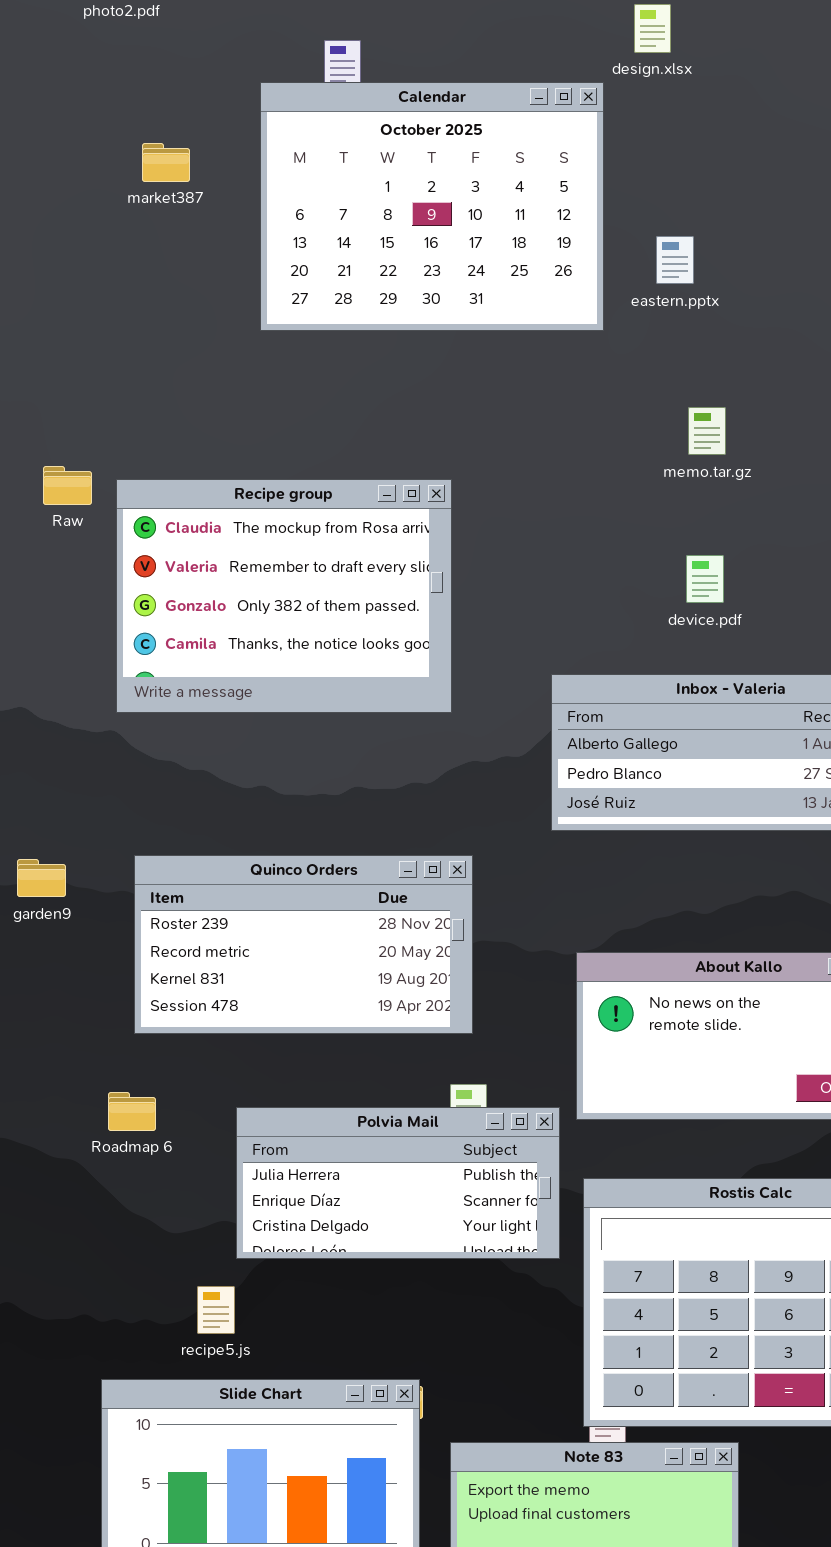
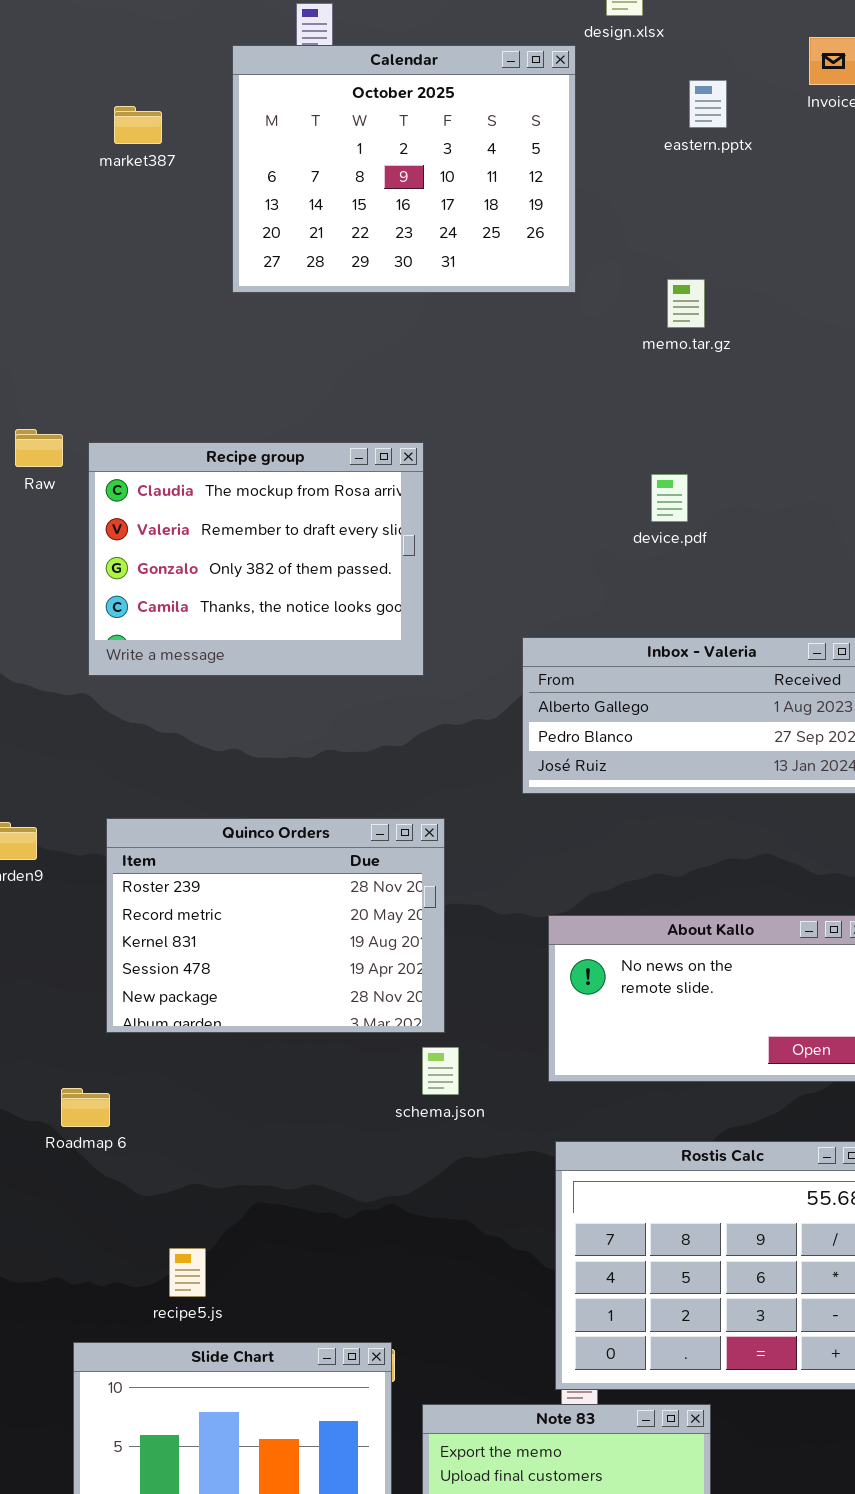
eastern.pptx: [656,236,694,284] -> [689,80,727,128], moved
memo.tar.gz: [688,407,726,455] -> [667,279,705,328], moved
device.pdf: [686,555,724,603] -> [651,474,688,522], moved
Quinco Orders: [134,855,473,1034] -> [106,818,445,1033], resized
Roadmap 6: [108,1092,156,1131] -> [61,1088,110,1127], moved
Polvia Mail: [236,1107,560,1259] -> none, closed

